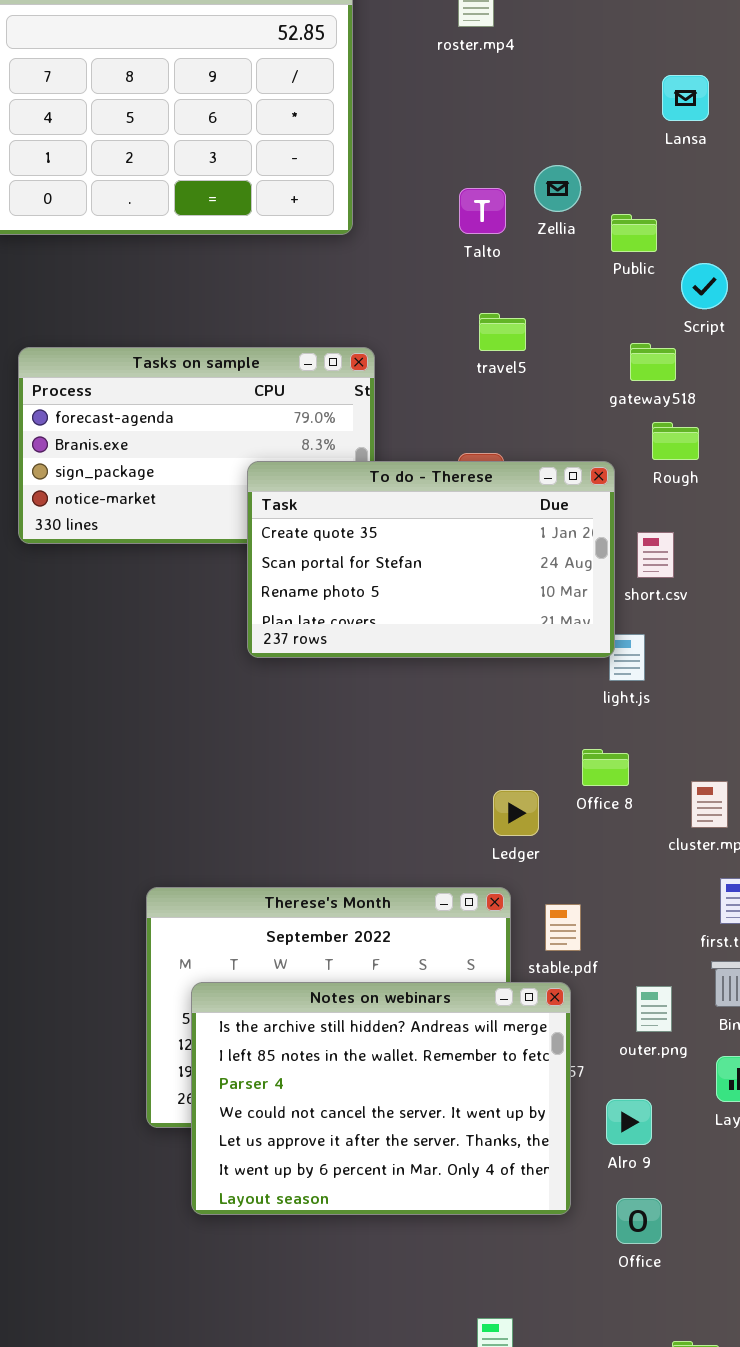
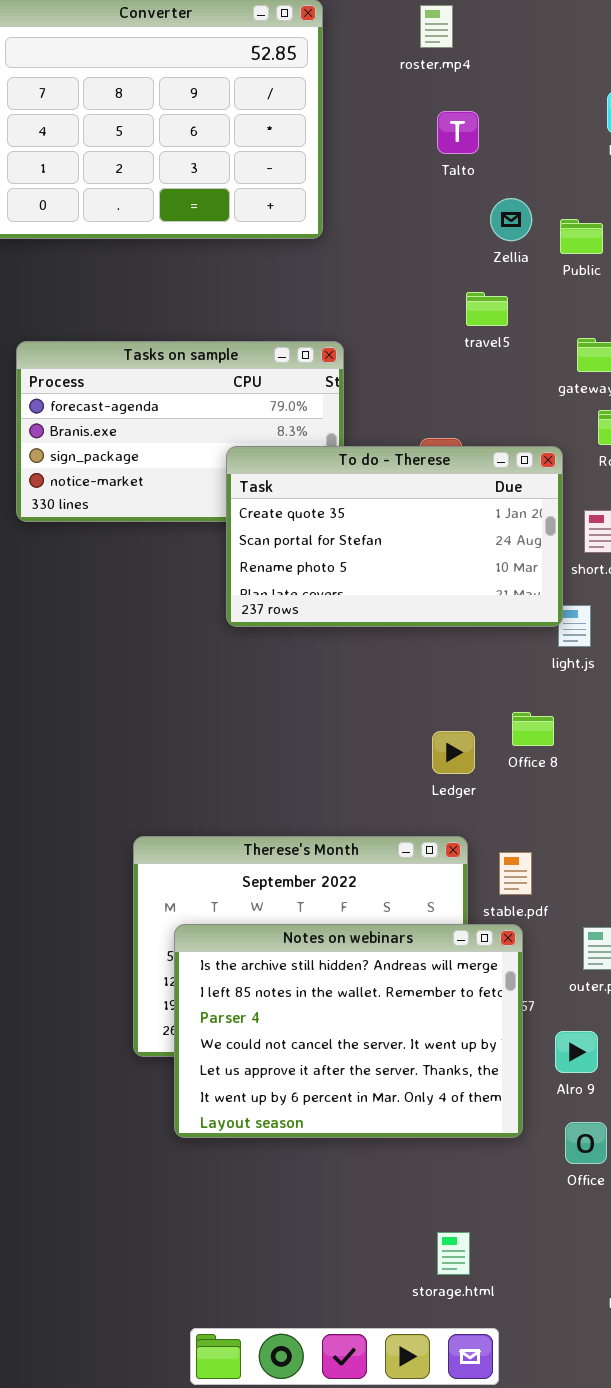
Zellia: [534,165,581,212] -> [490,198,532,241], moved
Talto: [459,188,506,234] -> [437,111,479,154], moved
travel5: [479,313,526,351] -> [466,292,508,326], moved
Office 8: [582,749,629,786] -> [512,712,554,746], moved
Ledger: [493,790,539,836] -> [432,731,475,774], moved

